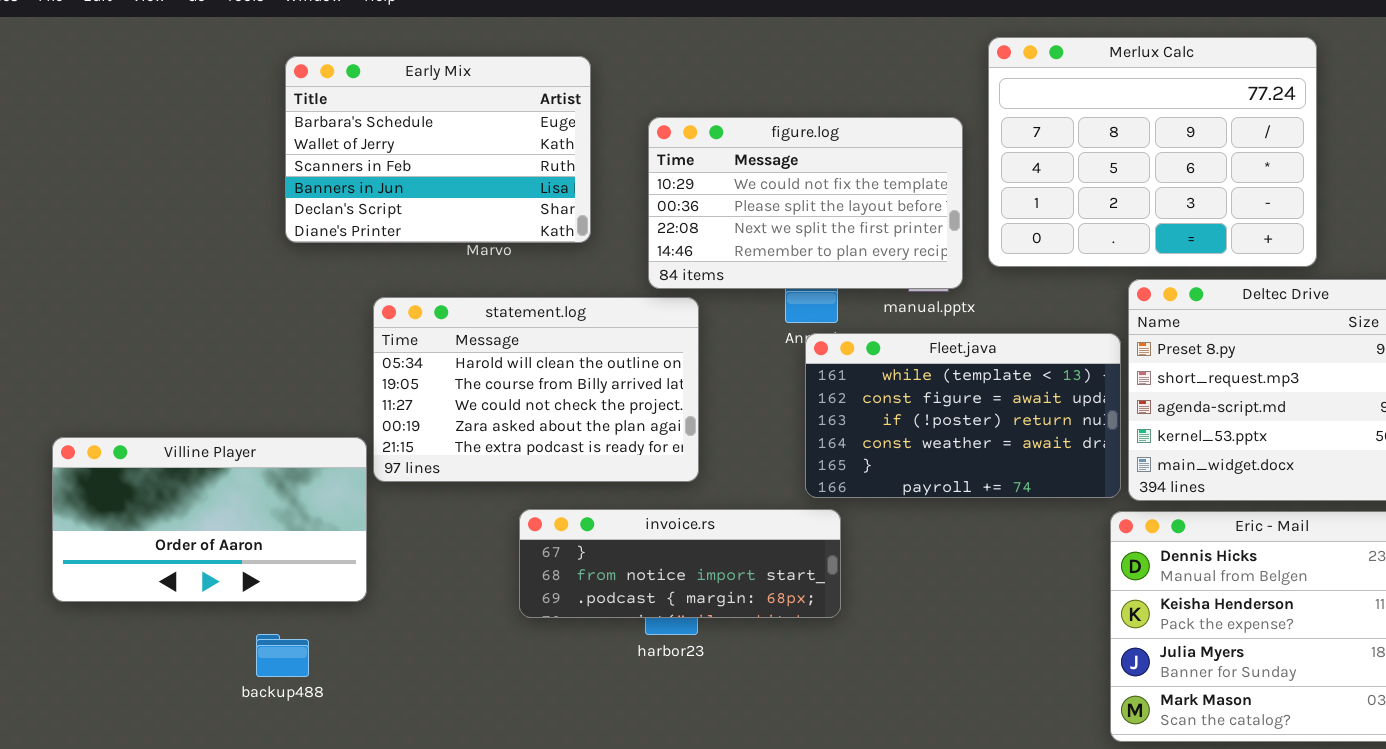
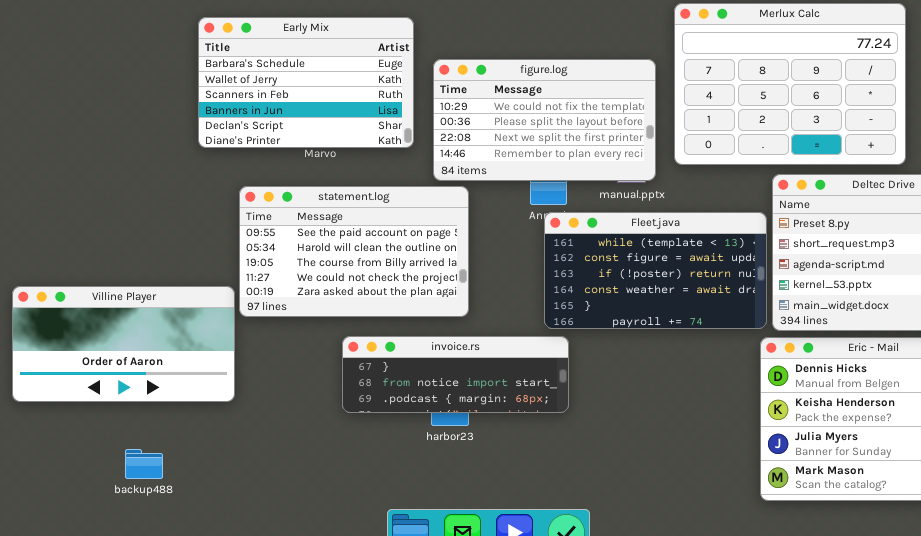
Early Mix: [285,56,591,243] -> [198,17,414,148], moved
statement.log: [373,297,699,482] -> [239,186,469,317], scrolled up 1 row
backup488: [256,634,309,677] -> [125,449,163,479], moved

